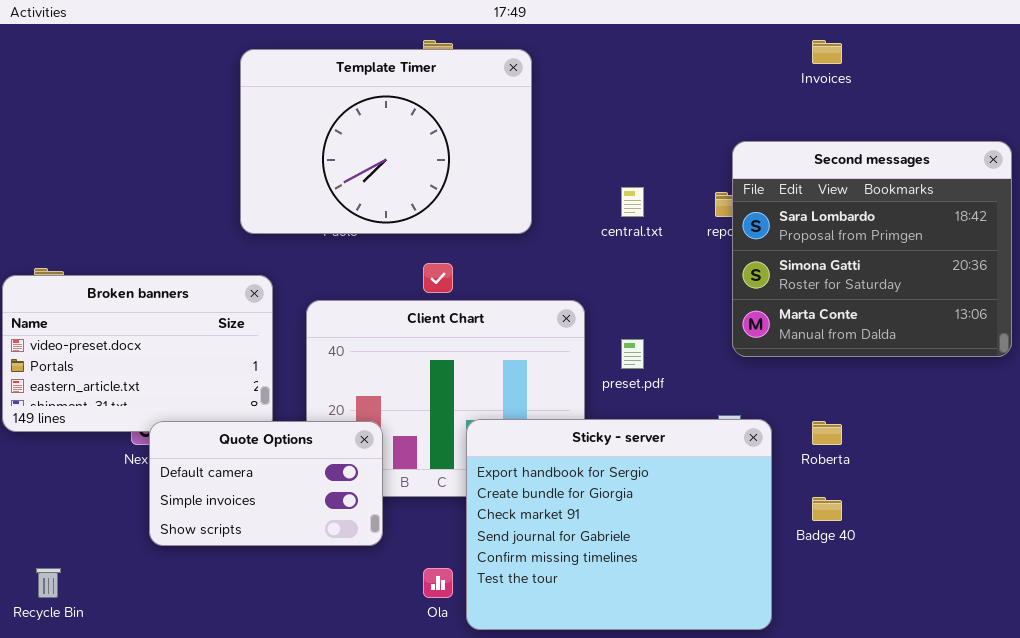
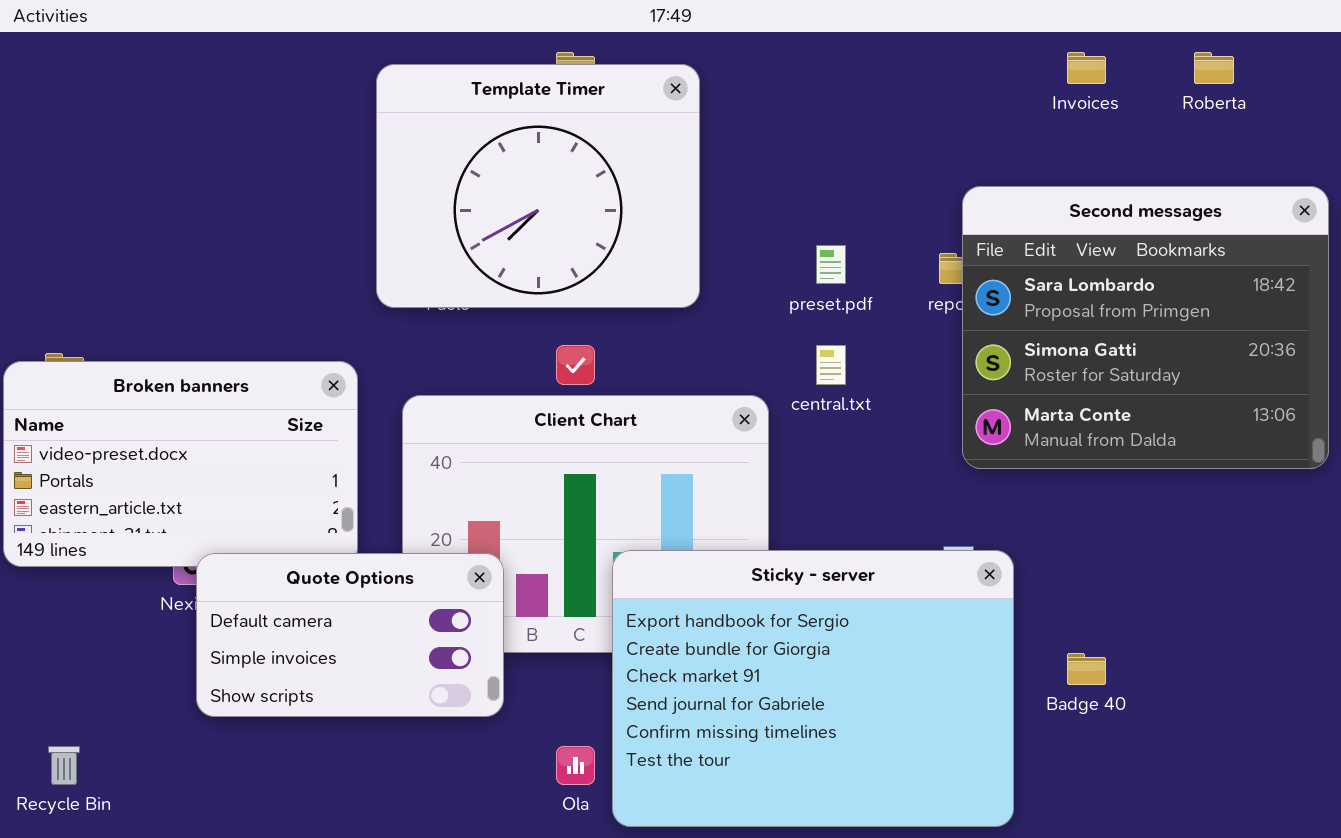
Template Timer: [240,49,532,234] -> [376,64,700,308], resized
central.txt: [621,187,644,217] -> [816,345,846,385], moved
preset.pdf: [621,339,644,369] -> [816,245,846,284], moved
Roberta: [812,421,842,445] -> [1194,52,1234,84], moved

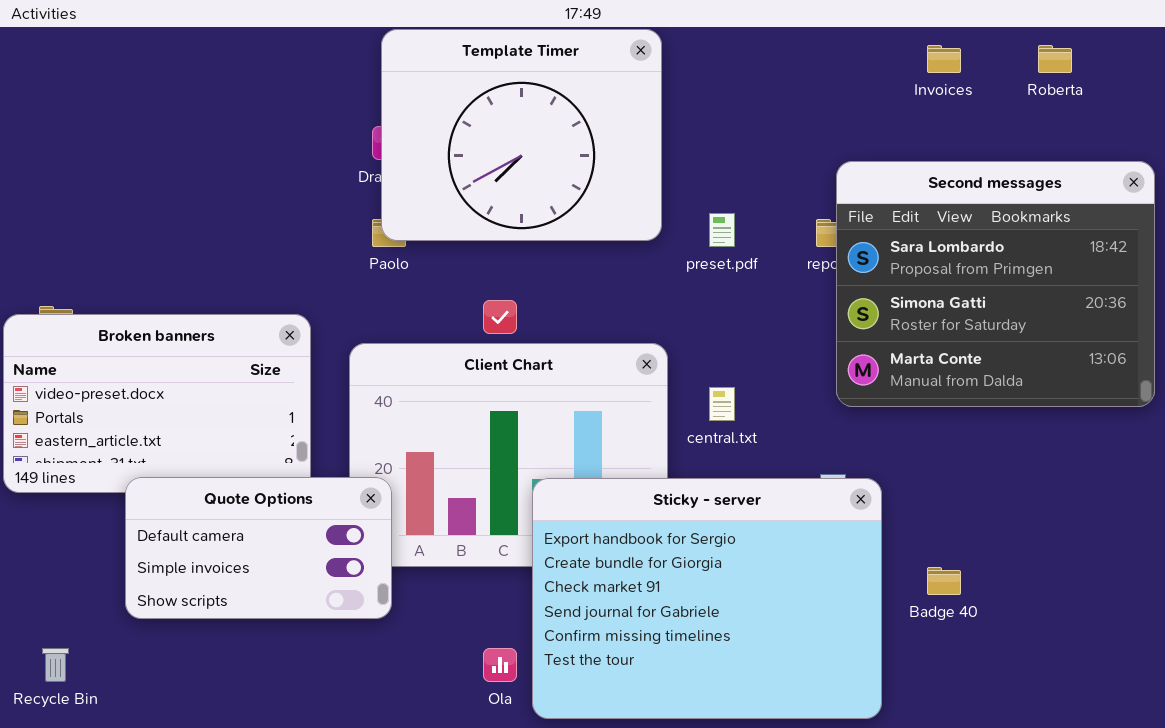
Template Timer: [376,64,700,308] -> [381,29,662,241], moved
central.txt: [816,345,846,385] -> [709,387,735,421], moved
Quote Options: [196,553,504,717] -> [125,477,392,619], moved

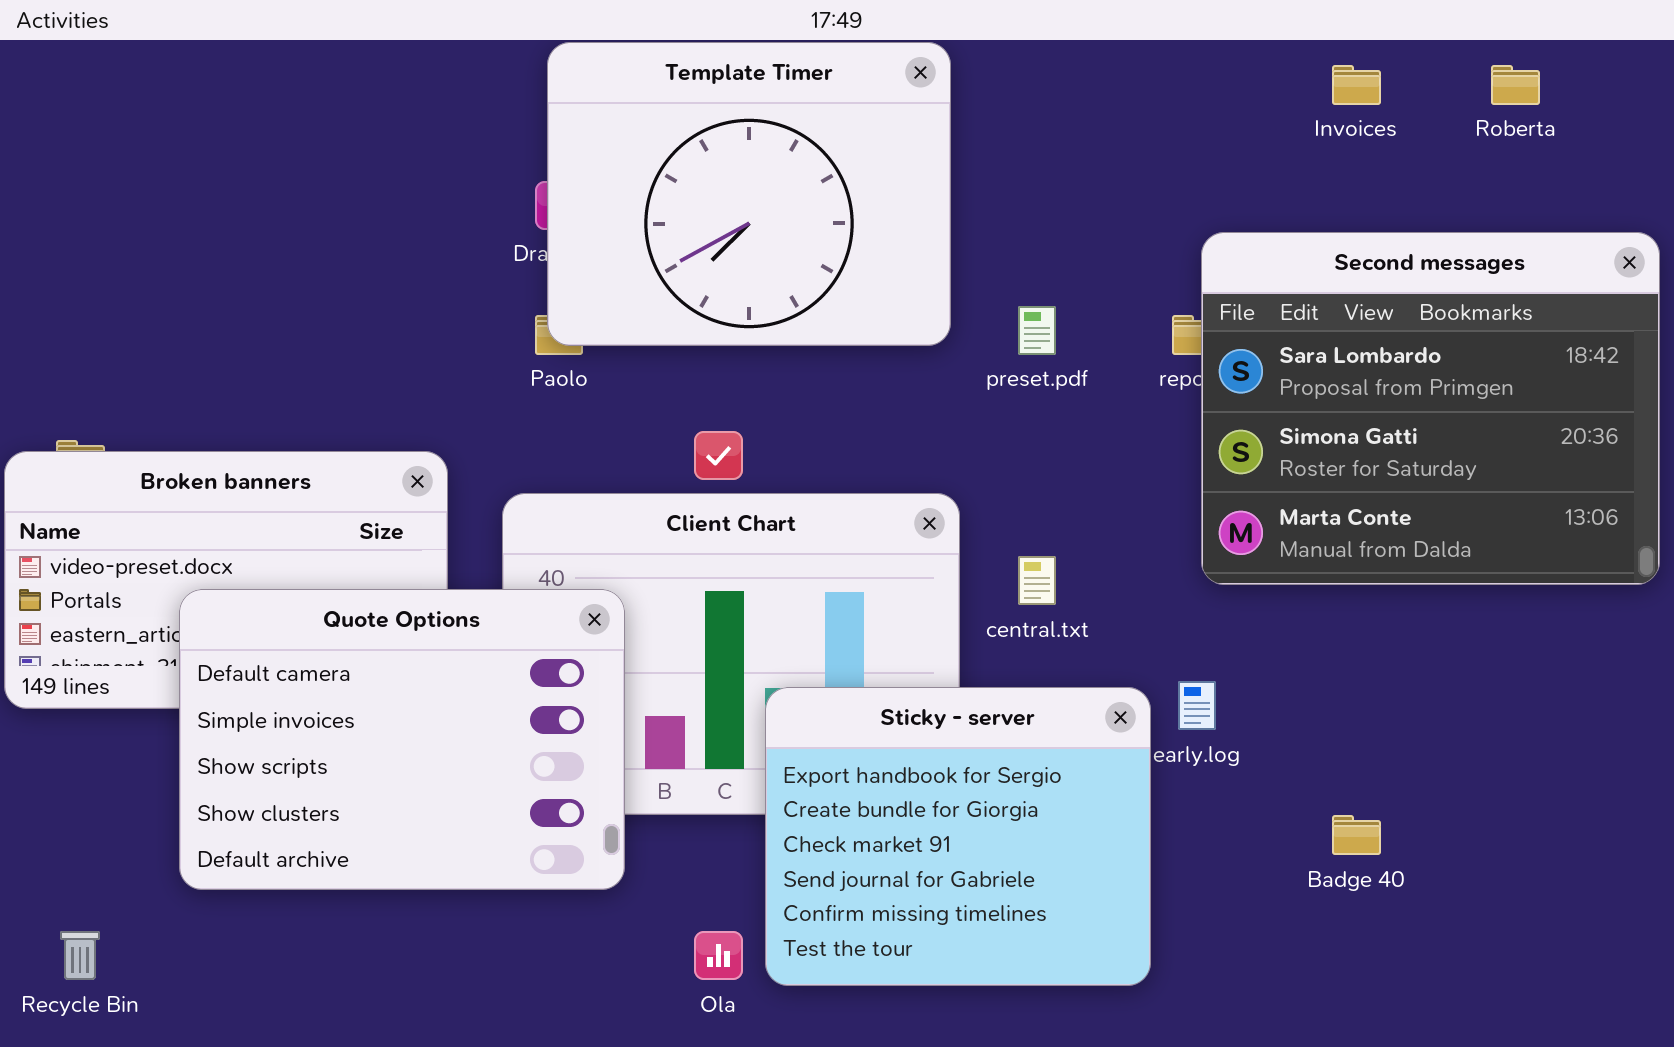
Quote Options: [125,477,392,619] -> [179,589,625,890], resized
Sticky - server: [532,478,882,719] -> [765,687,1151,986], resized

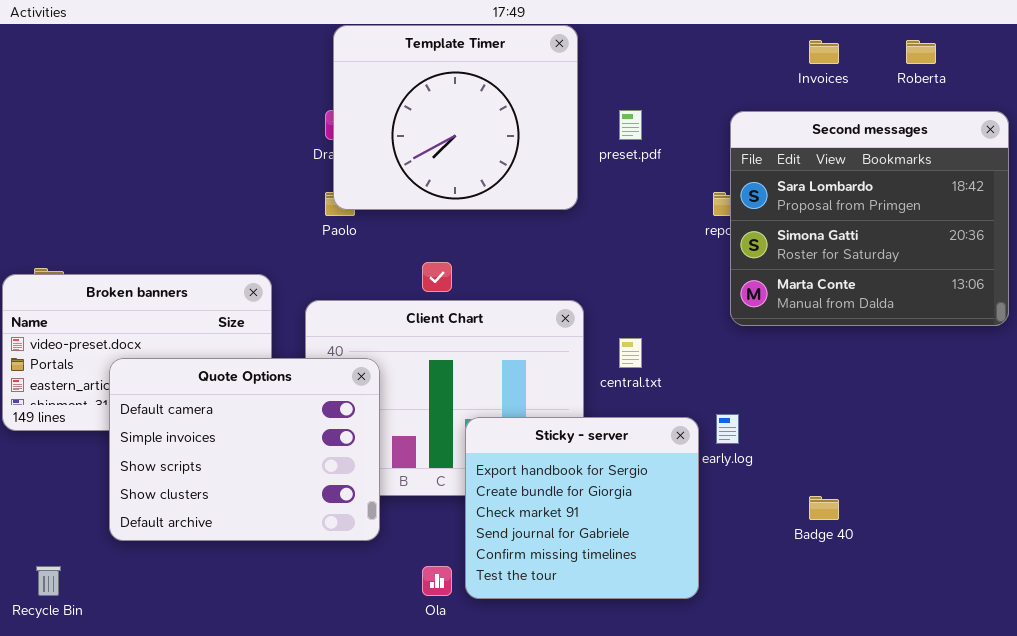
Second messages: [1201,232,1660,585] -> [730,111,1009,326], moved
preset.pdf: [1018,306,1056,355] -> [619,110,642,140], moved

